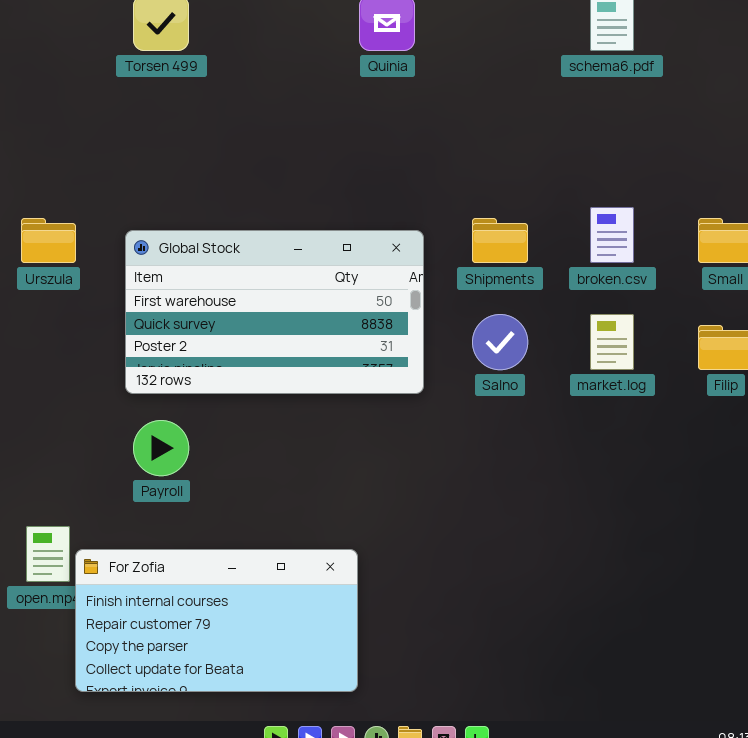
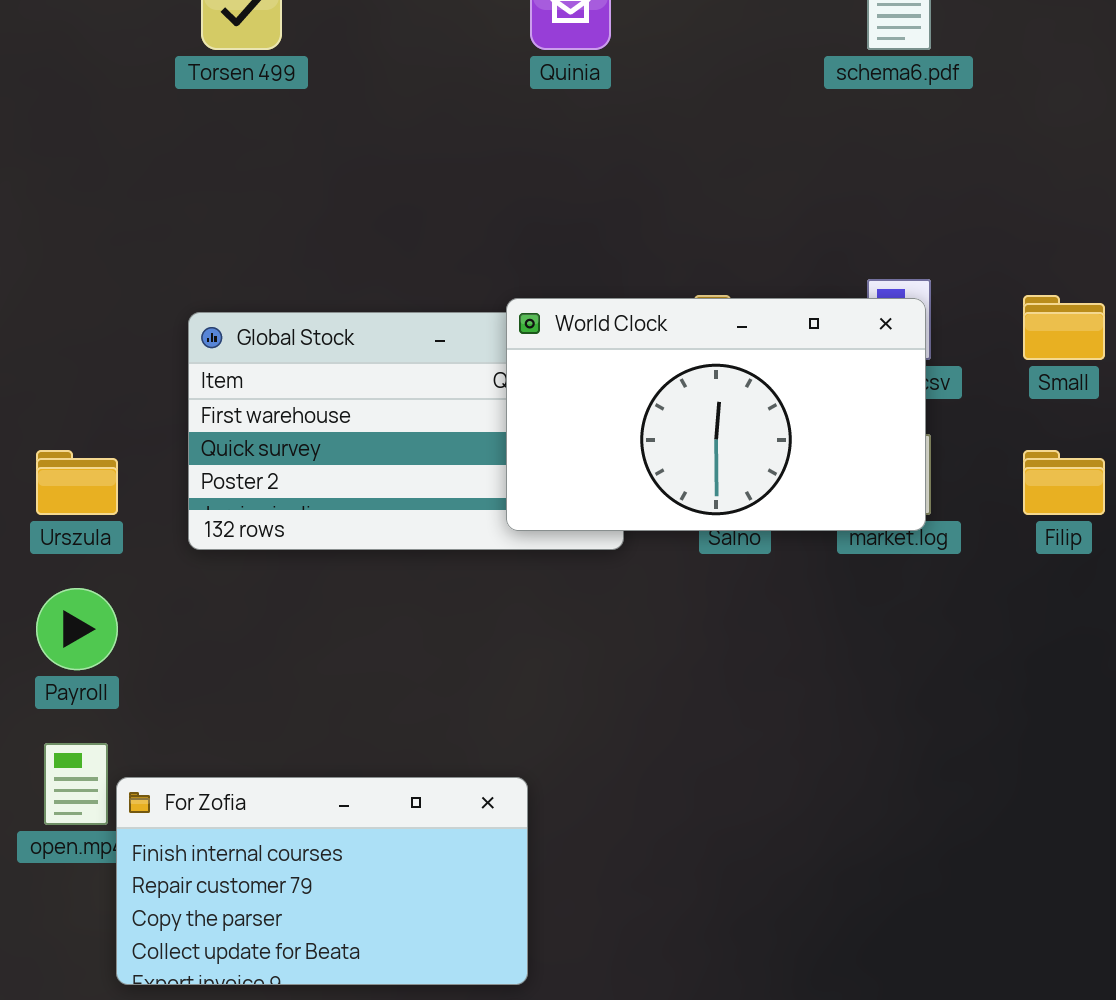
Urszula: [21,218,76,263] -> [36,450,118,515], moved
World Clock: none -> [506,298,926,531], opened
Payroll: [133,420,189,476] -> [36,588,118,670], moved

